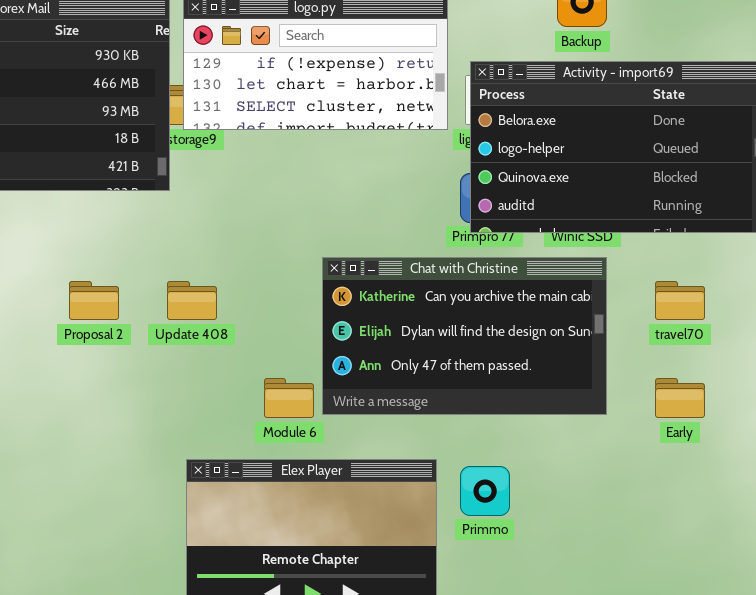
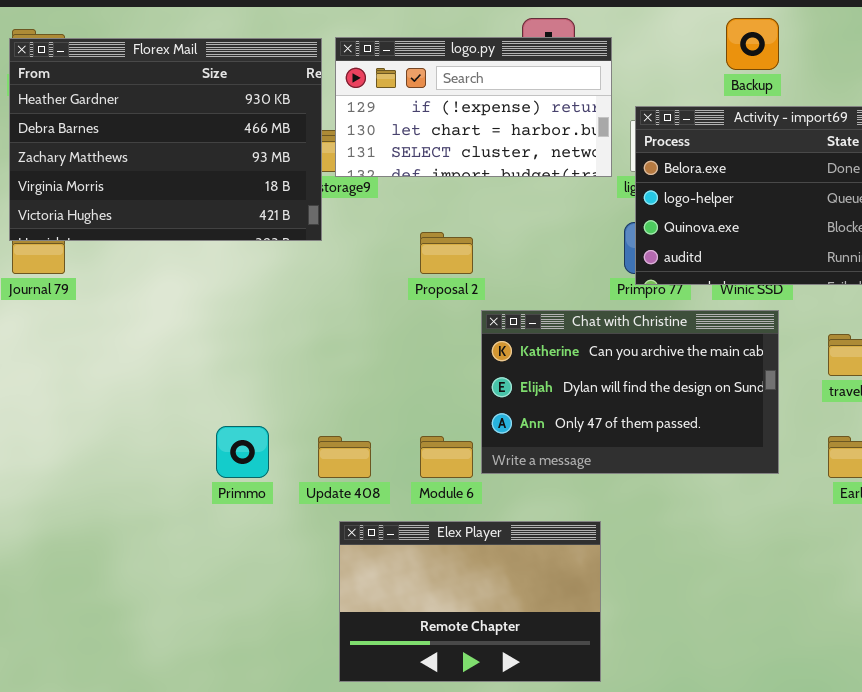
Proposal 2: [69,281,119,320] -> [420,232,473,274], moved
Update 408: [167,281,217,320] -> [318,436,371,478], moved
Primmo: [460,466,510,516] -> [216,426,269,478], moved

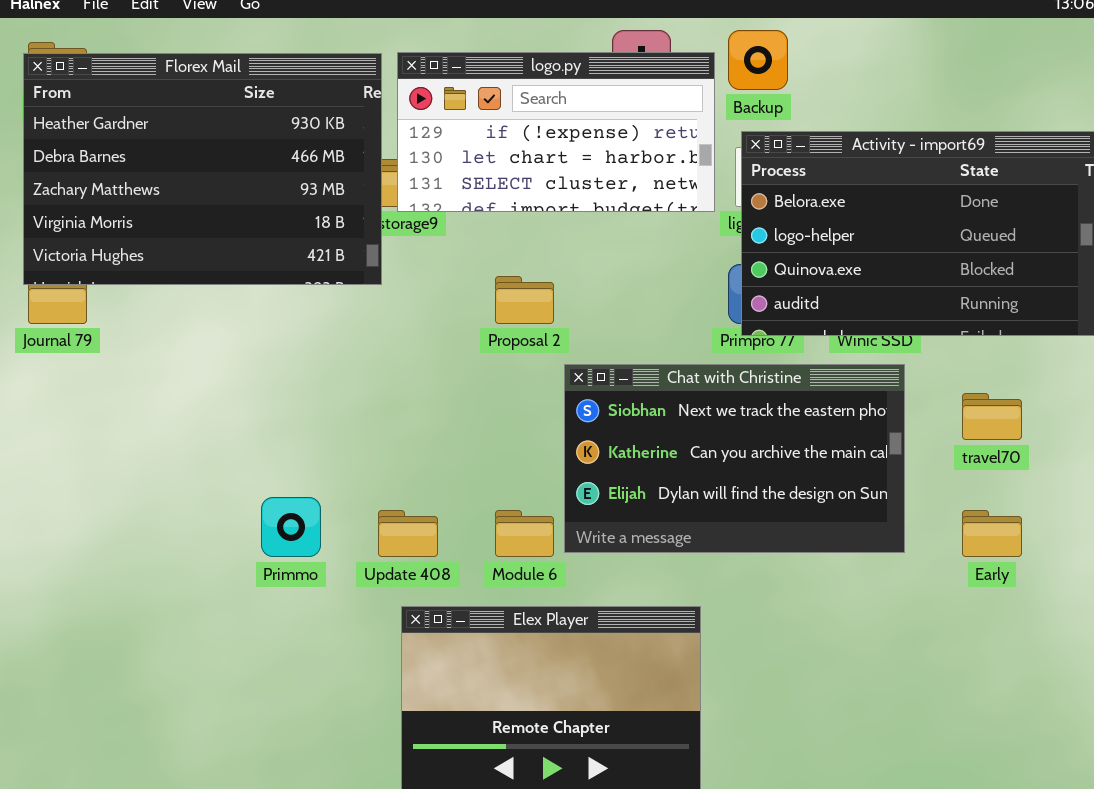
Backup: [726,18,779,70] -> [728,30,788,90], moved
Chat with Christine: [481,310,779,474] -> [564,364,905,553], scrolled up 1 row

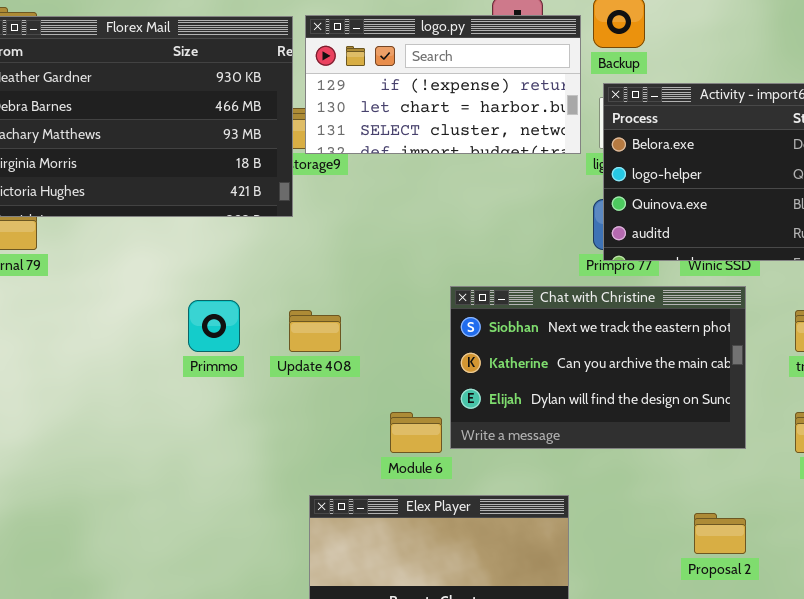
Proposal 2: [495,276,554,324] -> [694,513,746,554], moved
Primmo: [261,497,321,557] -> [188,300,240,352], moved
Update 408: [378,510,438,557] -> [289,310,341,352], moved

